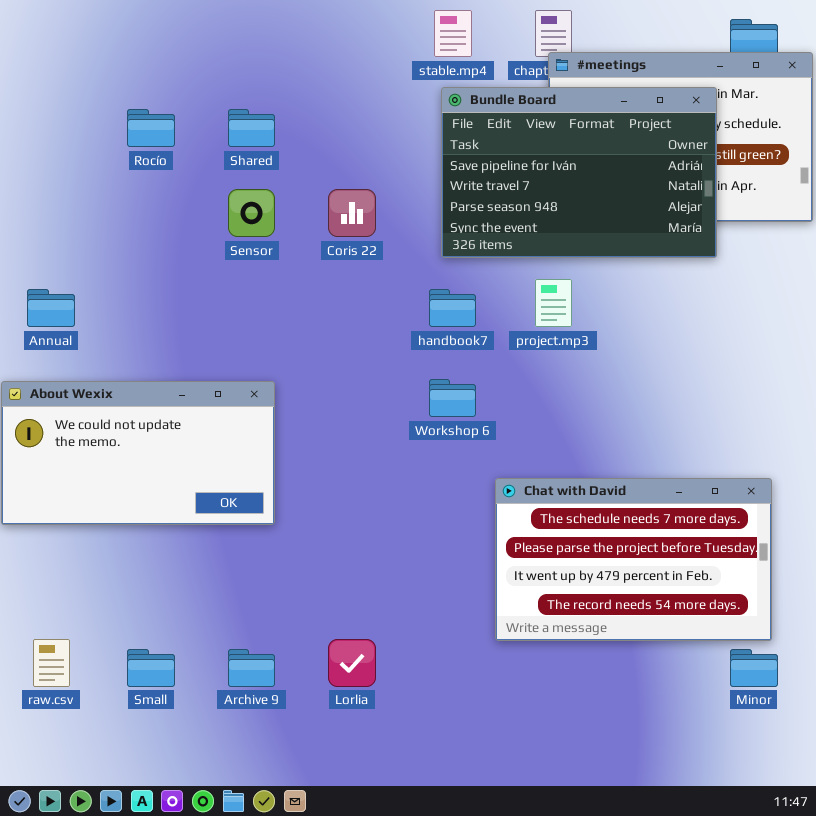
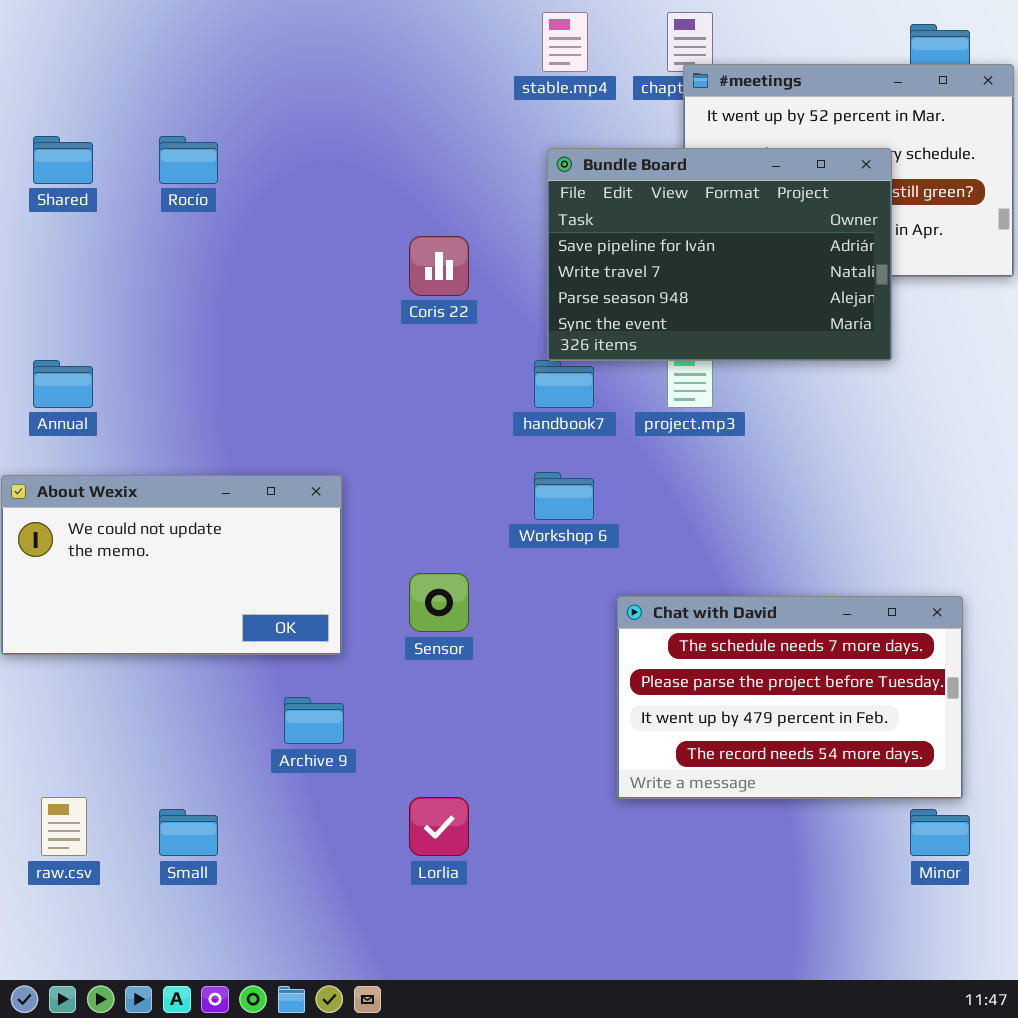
Bundle Board: [441,87,717,258] -> [547,148,892,361], moved
Shared: [228,109,275,147] -> [33,136,93,184], moved
Sensor: [228,189,275,237] -> [409,573,469,632], moved
Archive 9: [228,649,275,687] -> [284,697,344,744], moved

